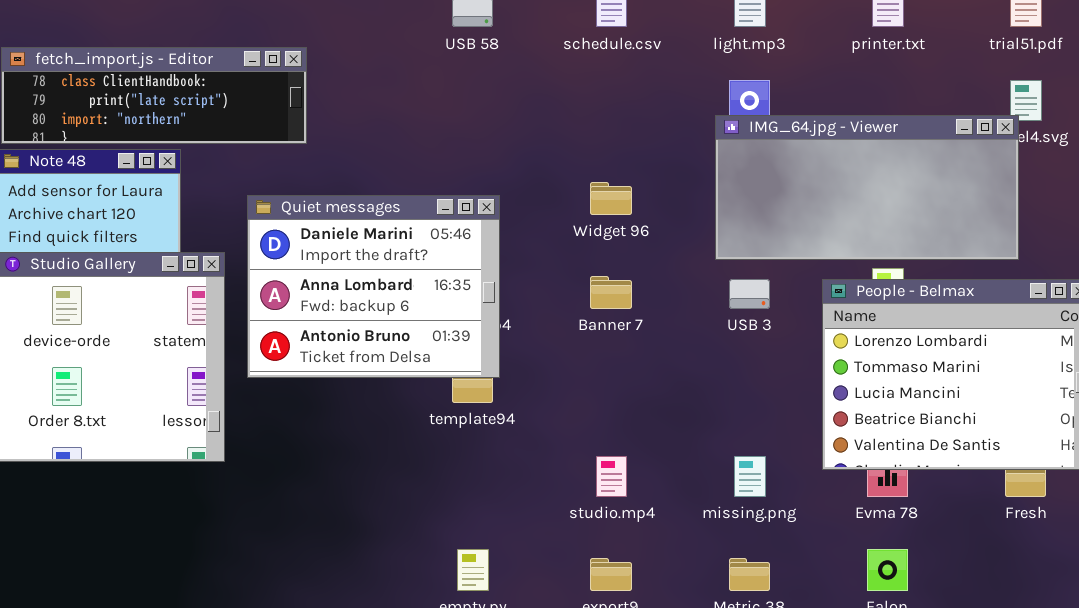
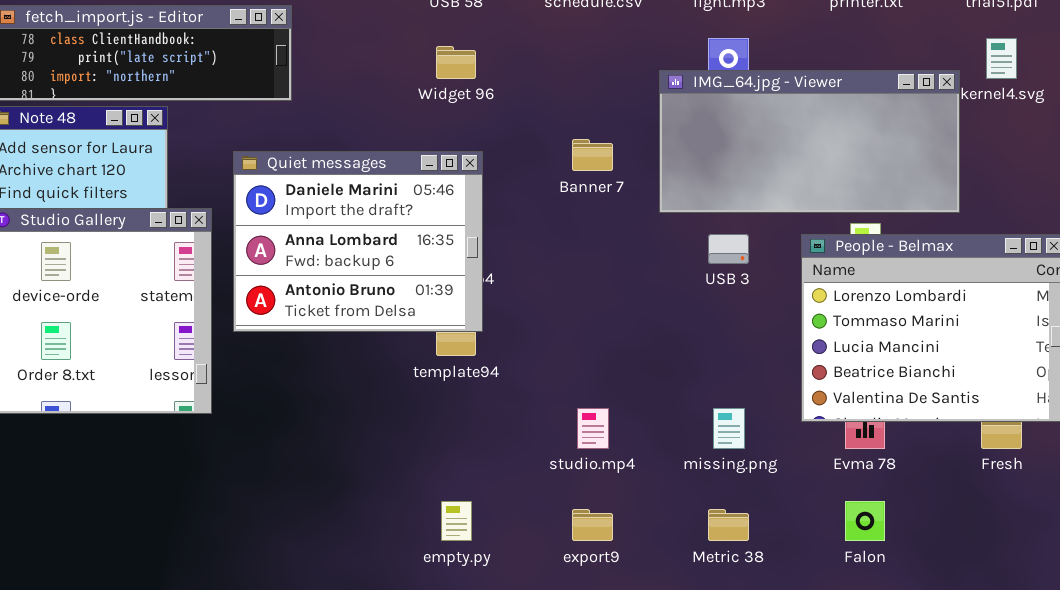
IMG_64.jpg - Viewer: [715,115,1019,260] -> [659,70,960,213], moved
Widget 96: [590,182,632,215] -> [436,46,476,79], moved
Banner 7: [590,276,632,309] -> [572,139,613,171], moved

